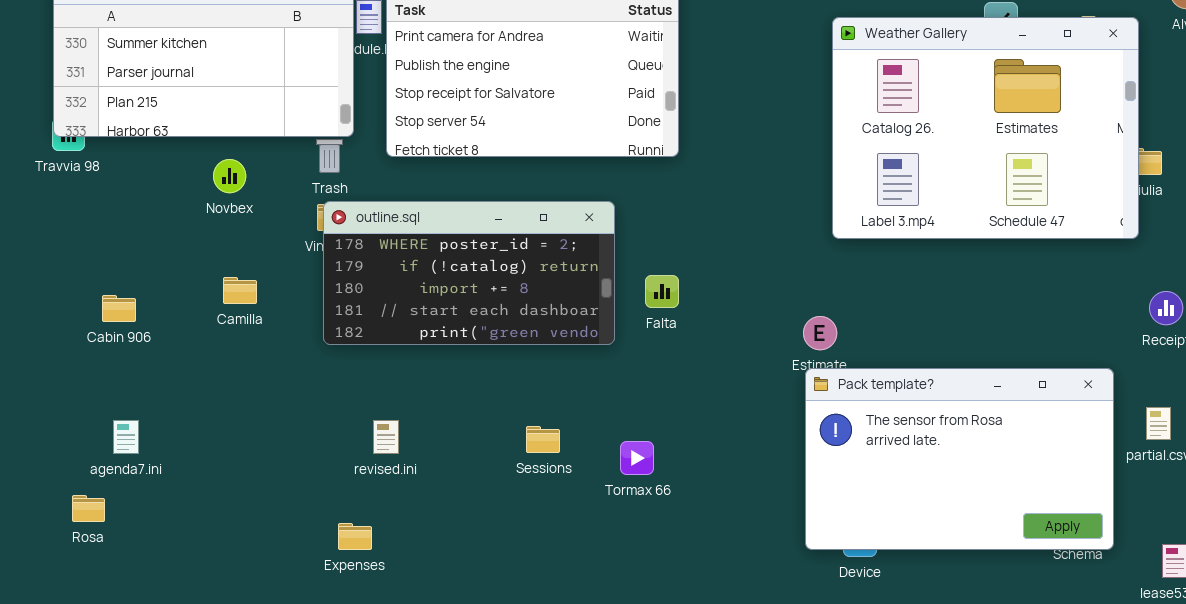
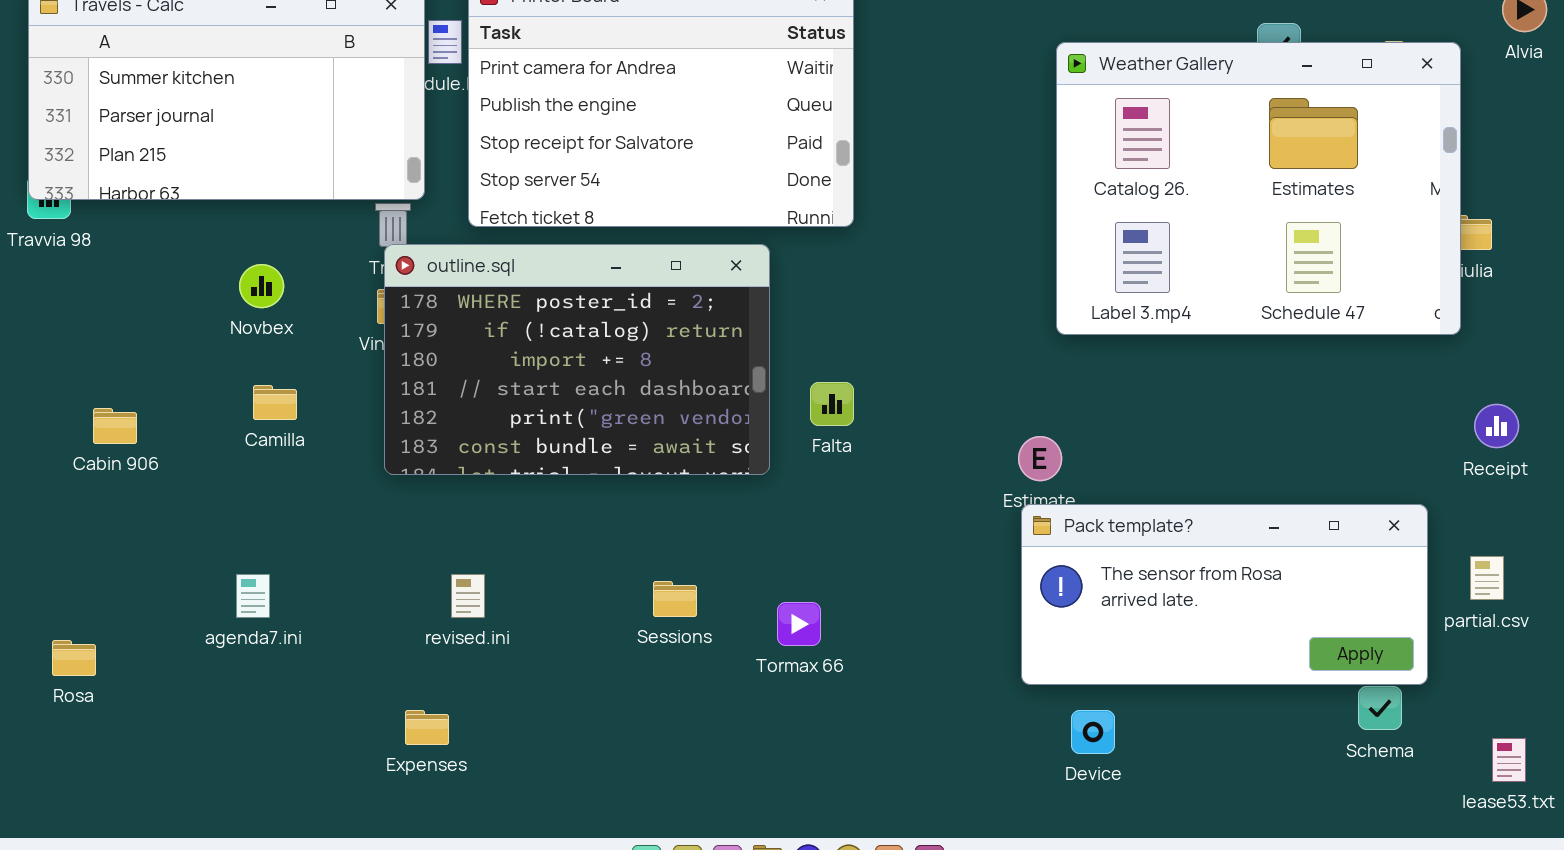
Novbex: [213,159,246,193] -> [239,264,284,308], moved
outline.sql: [323,201,615,345] -> [384,244,770,475], resized
Pack template?: [805,368,1114,550] -> [1021,504,1428,685], resized
agenda7.ini: [113,420,139,454] -> [236,574,270,618], moved
Rosa: [72,495,105,522] -> [52,640,96,676], moved

